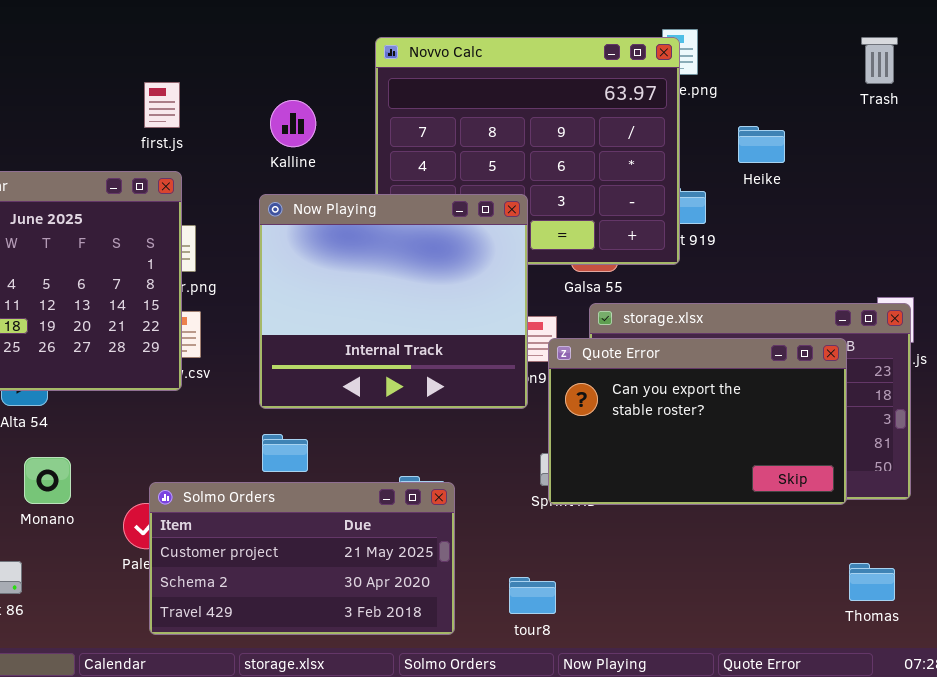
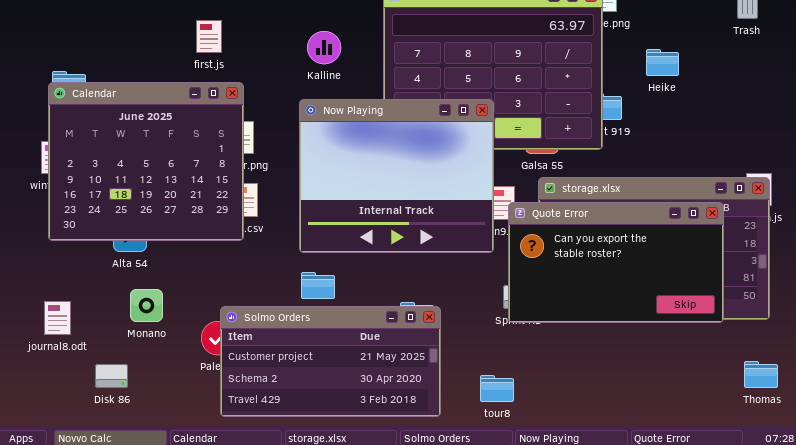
first.js: [144,82,180,128] -> [196,20,222,53], moved
Thomas: [849,563,895,601] -> [744,361,778,388], moved

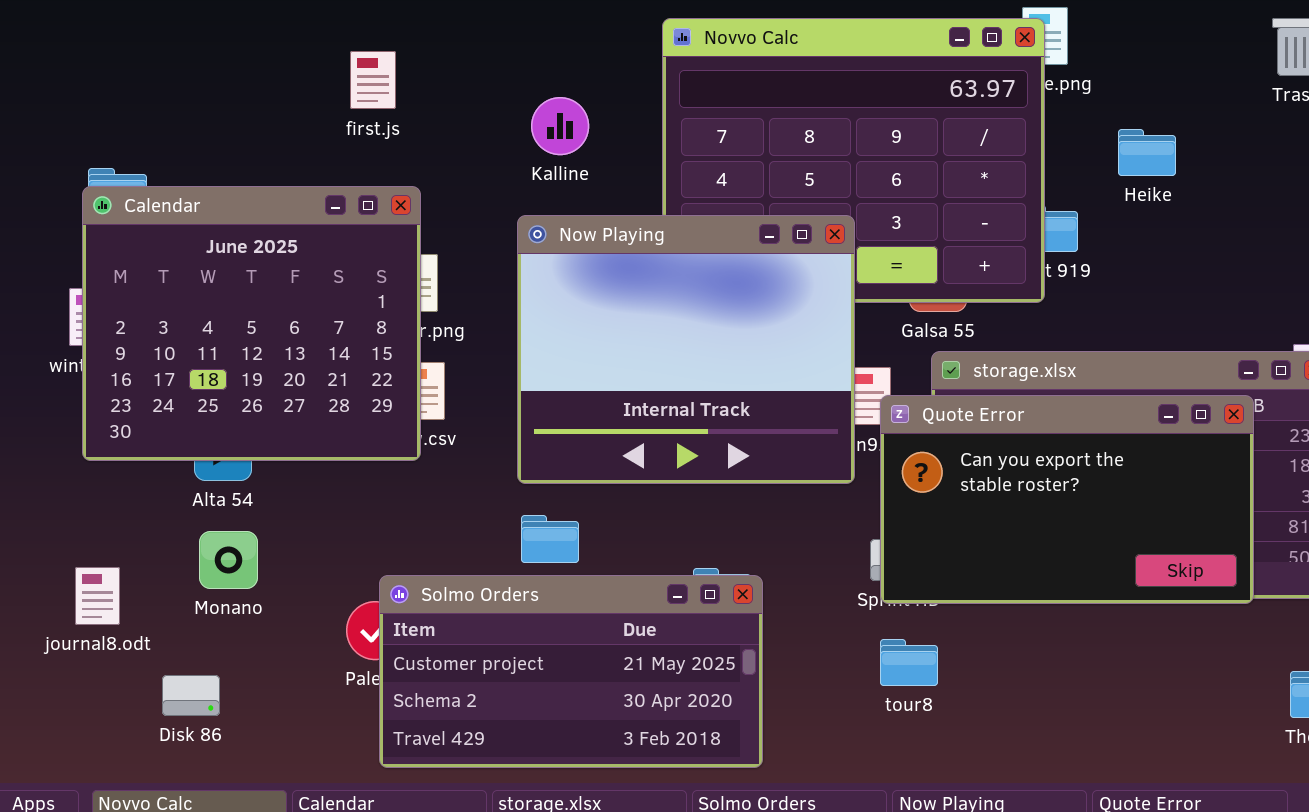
first.js: [196,20,222,53] -> [350,51,396,109], moved
Monano: [130,289,163,322] -> [199,531,258,589], moved
tour8: [480,375,514,402] -> [880,639,938,686], moved

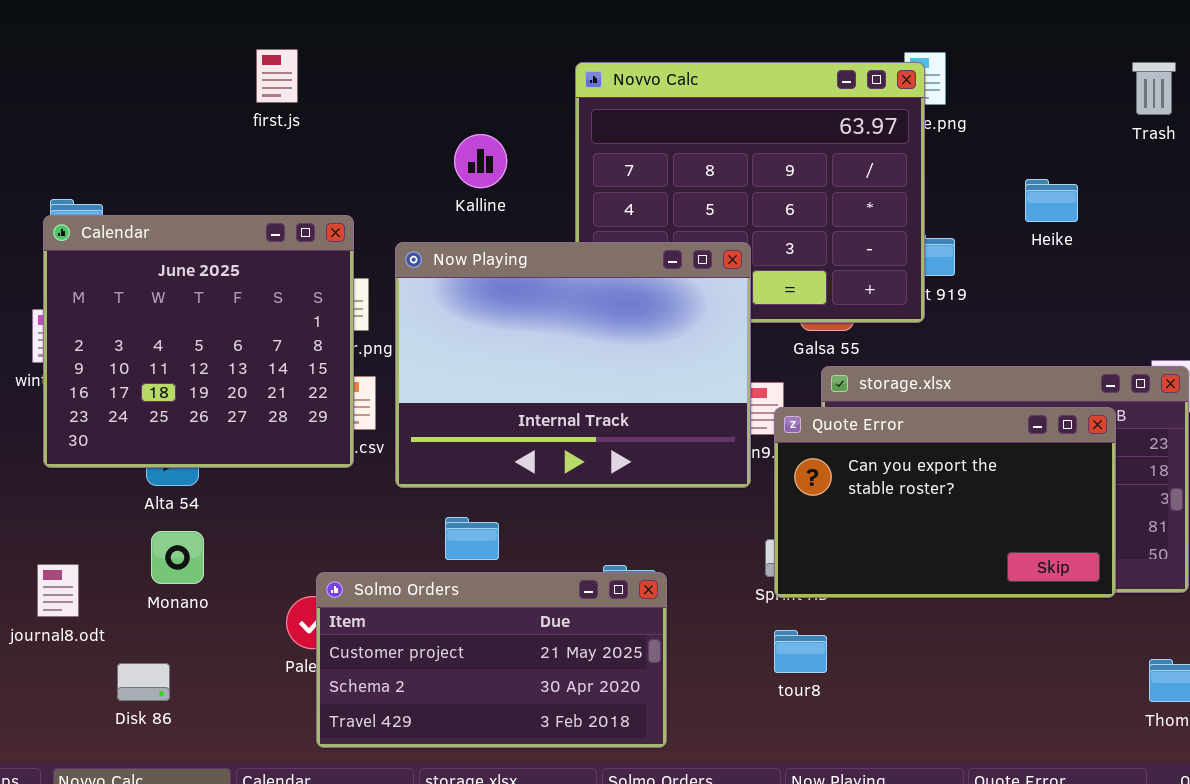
first.js: [350,51,396,109] -> [256,49,298,103], moved
Heike: [1118,129,1176,176] -> [1025,179,1078,222], moved
Now Playing: [517,215,855,484] -> [395,242,751,488], resized

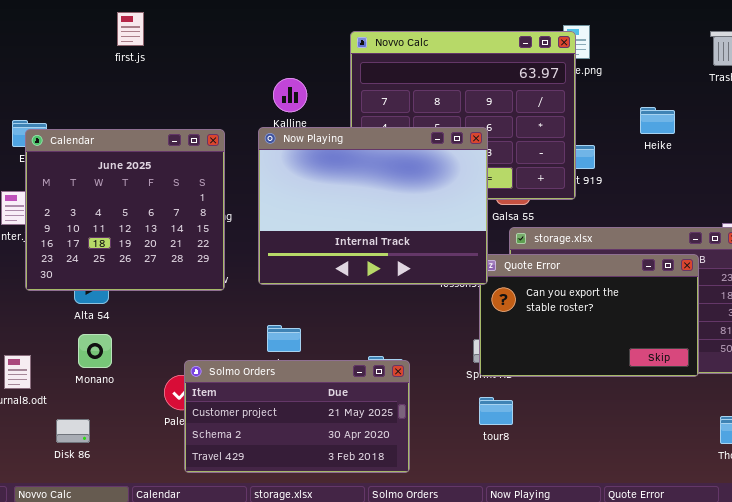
first.js: [256,49,298,103] -> [117,12,144,46], moved
Calendar: [43,215,354,468] -> [25,129,225,291], moved
Now Playing: [395,242,751,488] -> [258,127,488,285], moved

